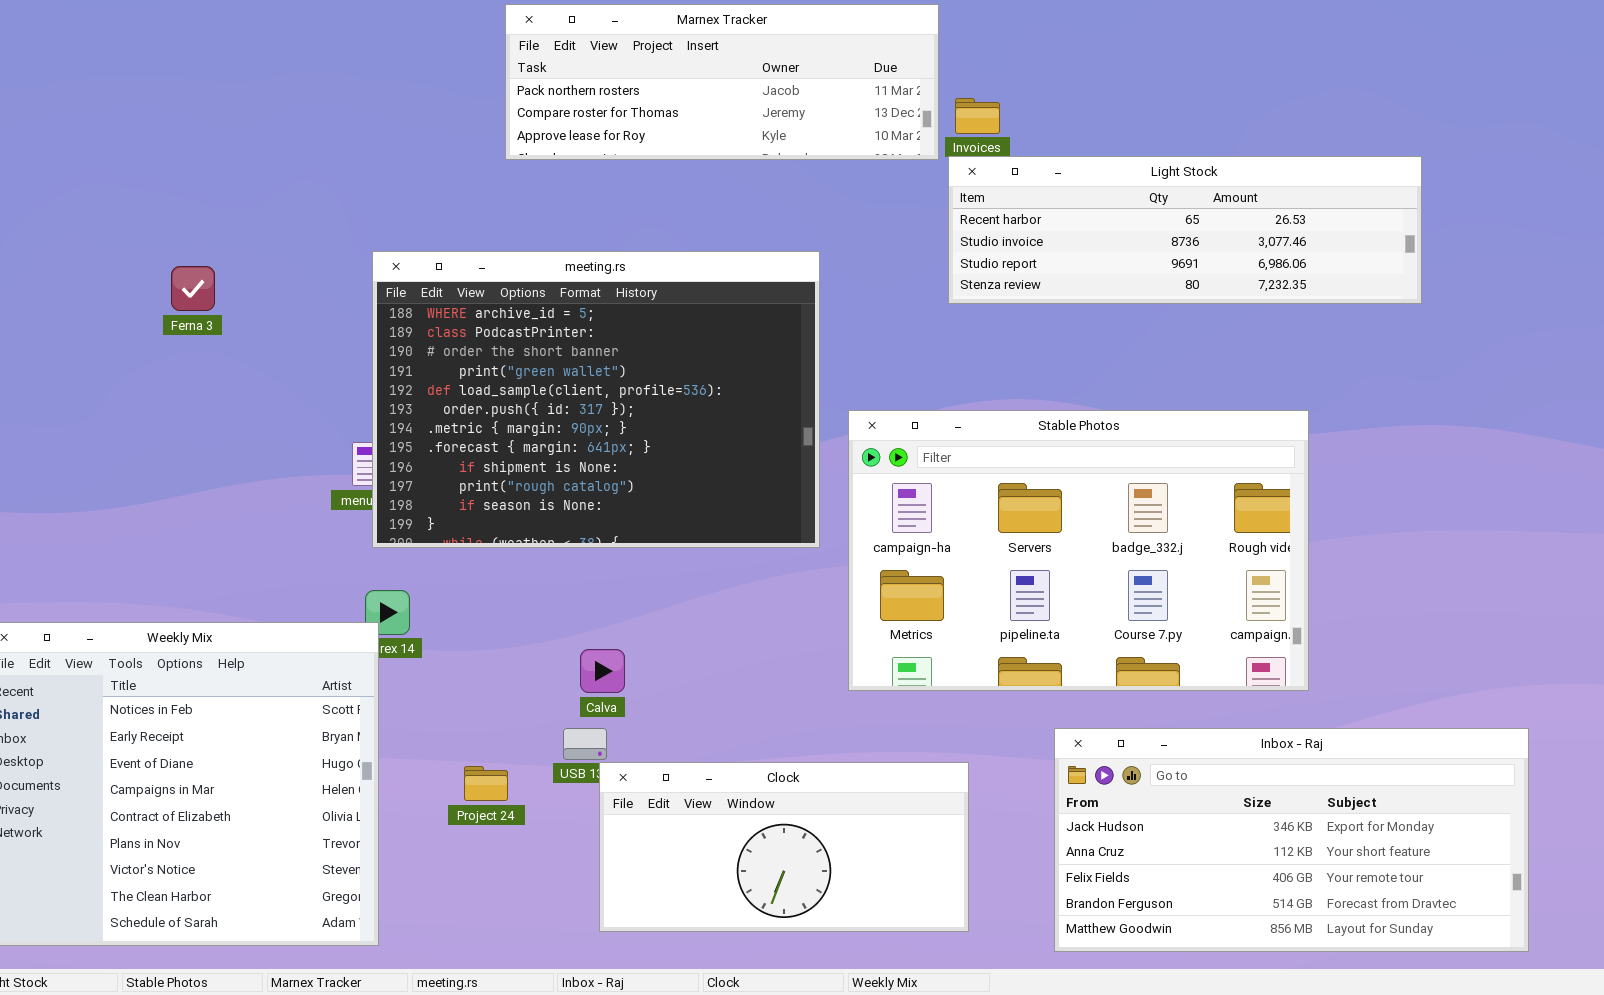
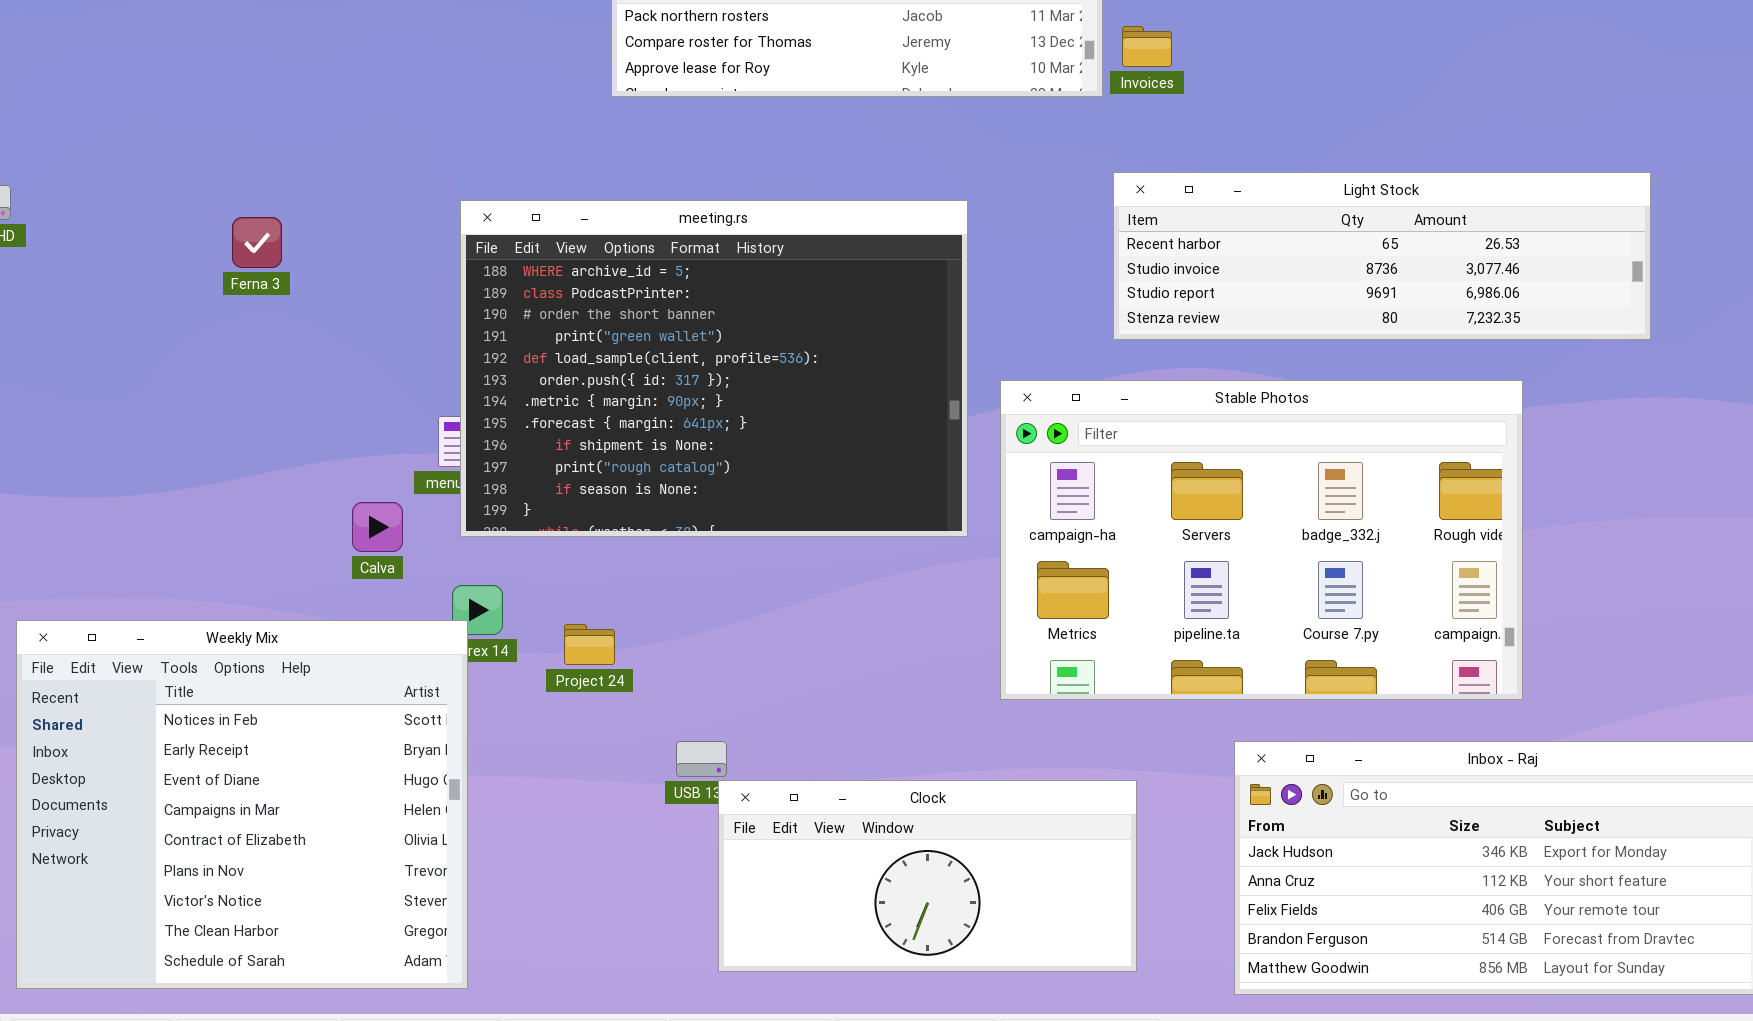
Light Stock: [948,156,1422,304] -> [1113,172,1651,340], moved
Calva: [580,649,625,693] -> [352,502,403,552], moved
Project 24: [464,766,508,801] -> [564,624,615,665], moved

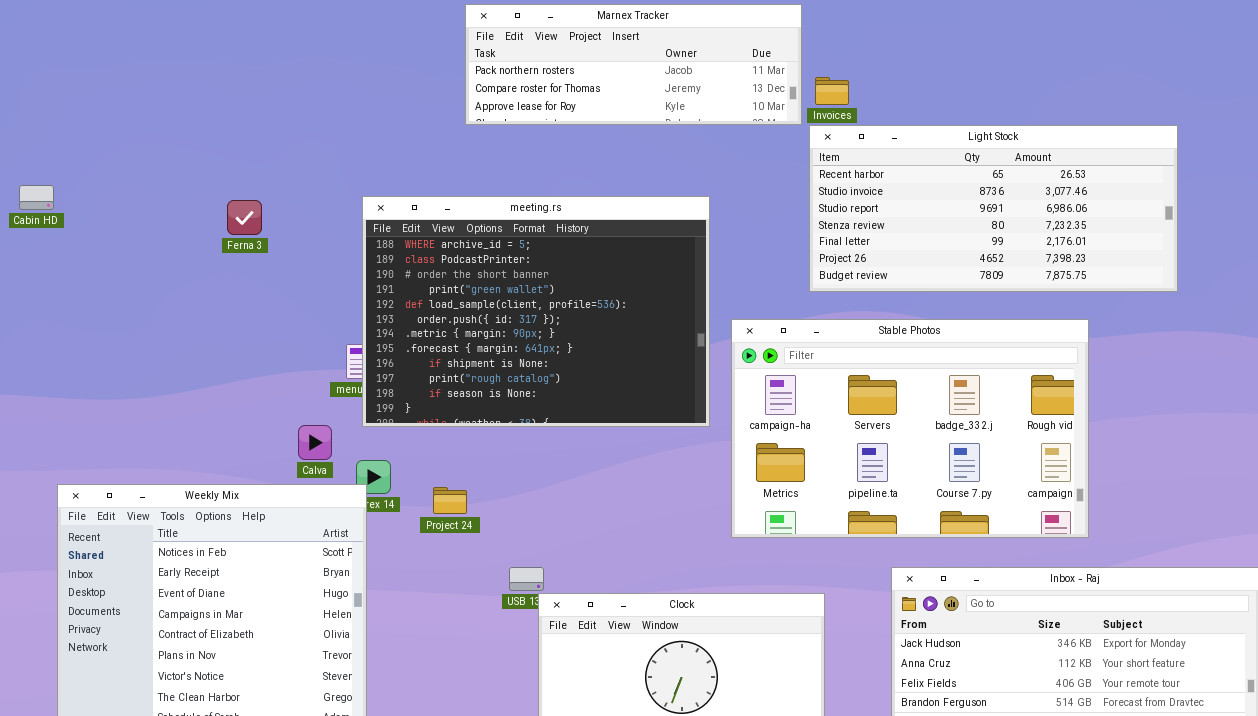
Light Stock: [1113,172,1651,340] -> [809,125,1178,292], resized
Ferna 3: [232,217,282,268] -> [227,200,262,235], moved
Calva: [352,502,403,552] -> [298,425,332,460], moved

